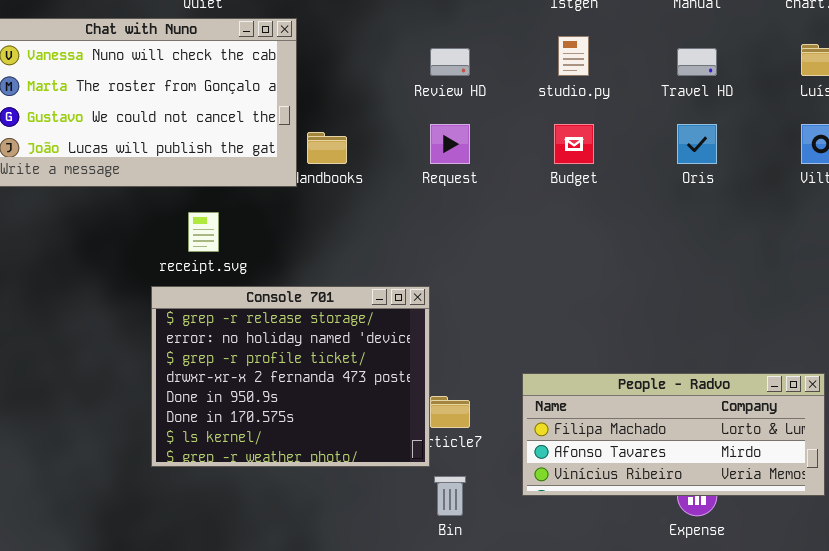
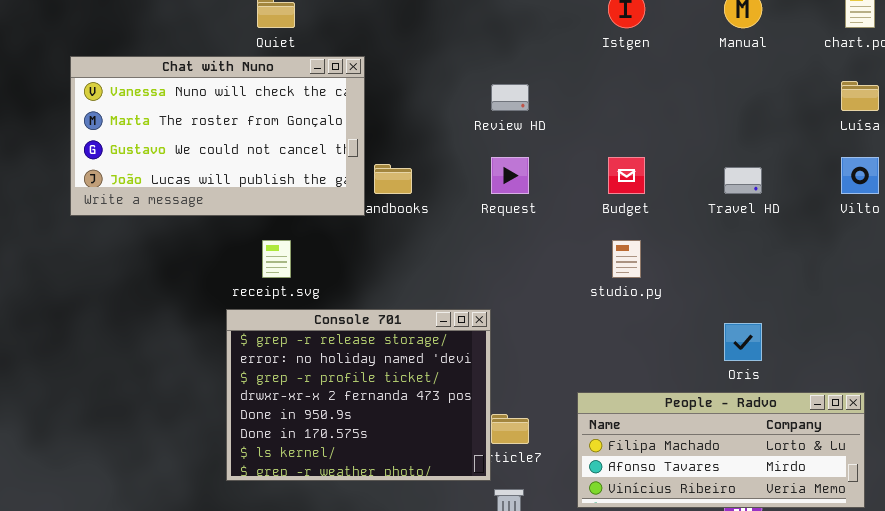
studio.py: [558,36,589,76] -> [612,240,641,278], moved
Travel HD: [677,48,717,76] -> [724,167,762,194], moved
Oris: [677,124,717,164] -> [724,323,762,361], moved

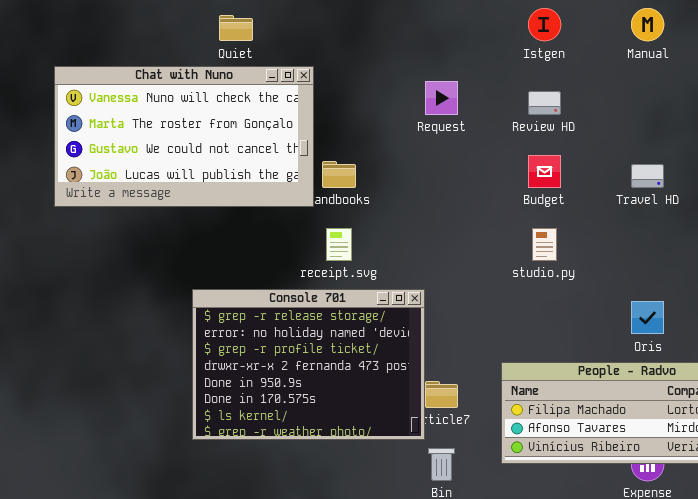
Review HD: [491,84,529,111] -> [528,91,561,115], moved
Request: [491,157,529,194] -> [425,81,458,115], moved
receipt.svg: [262,240,291,278] -> [326,228,352,261], moved

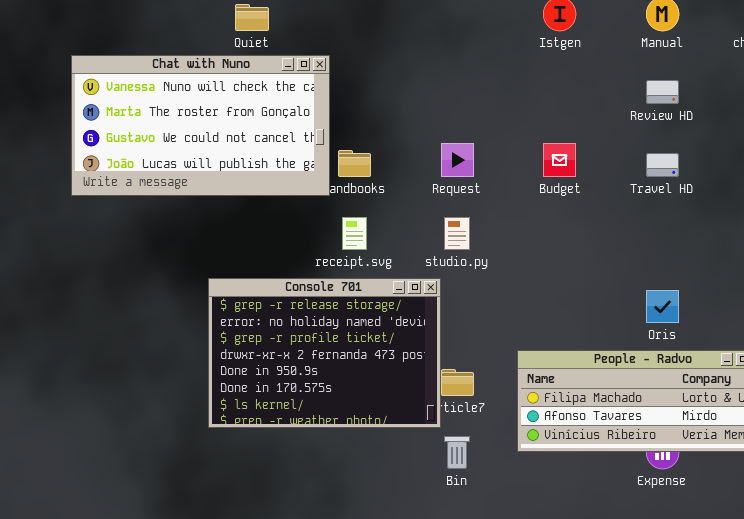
Request: [425,81,458,115] -> [441,143,474,177], moved
Review HD: [528,91,561,115] -> [646,80,679,104], moved
studio.py: [532,228,557,261] -> [444,217,470,250], moved

